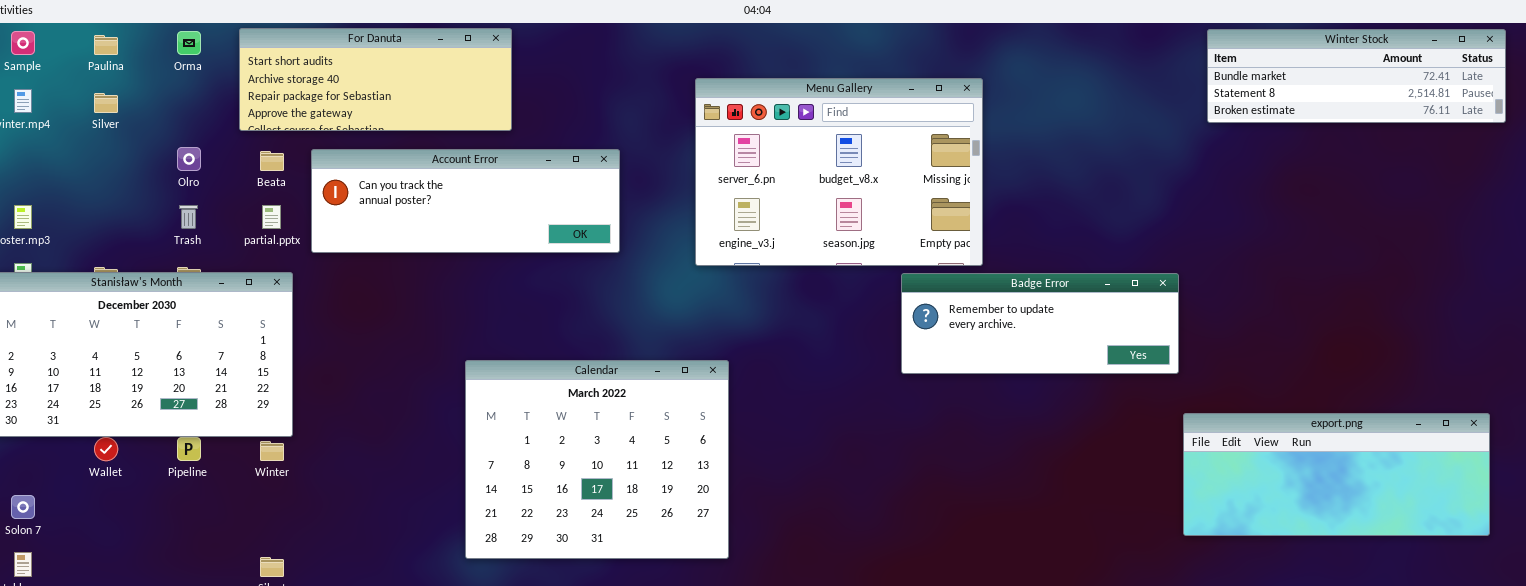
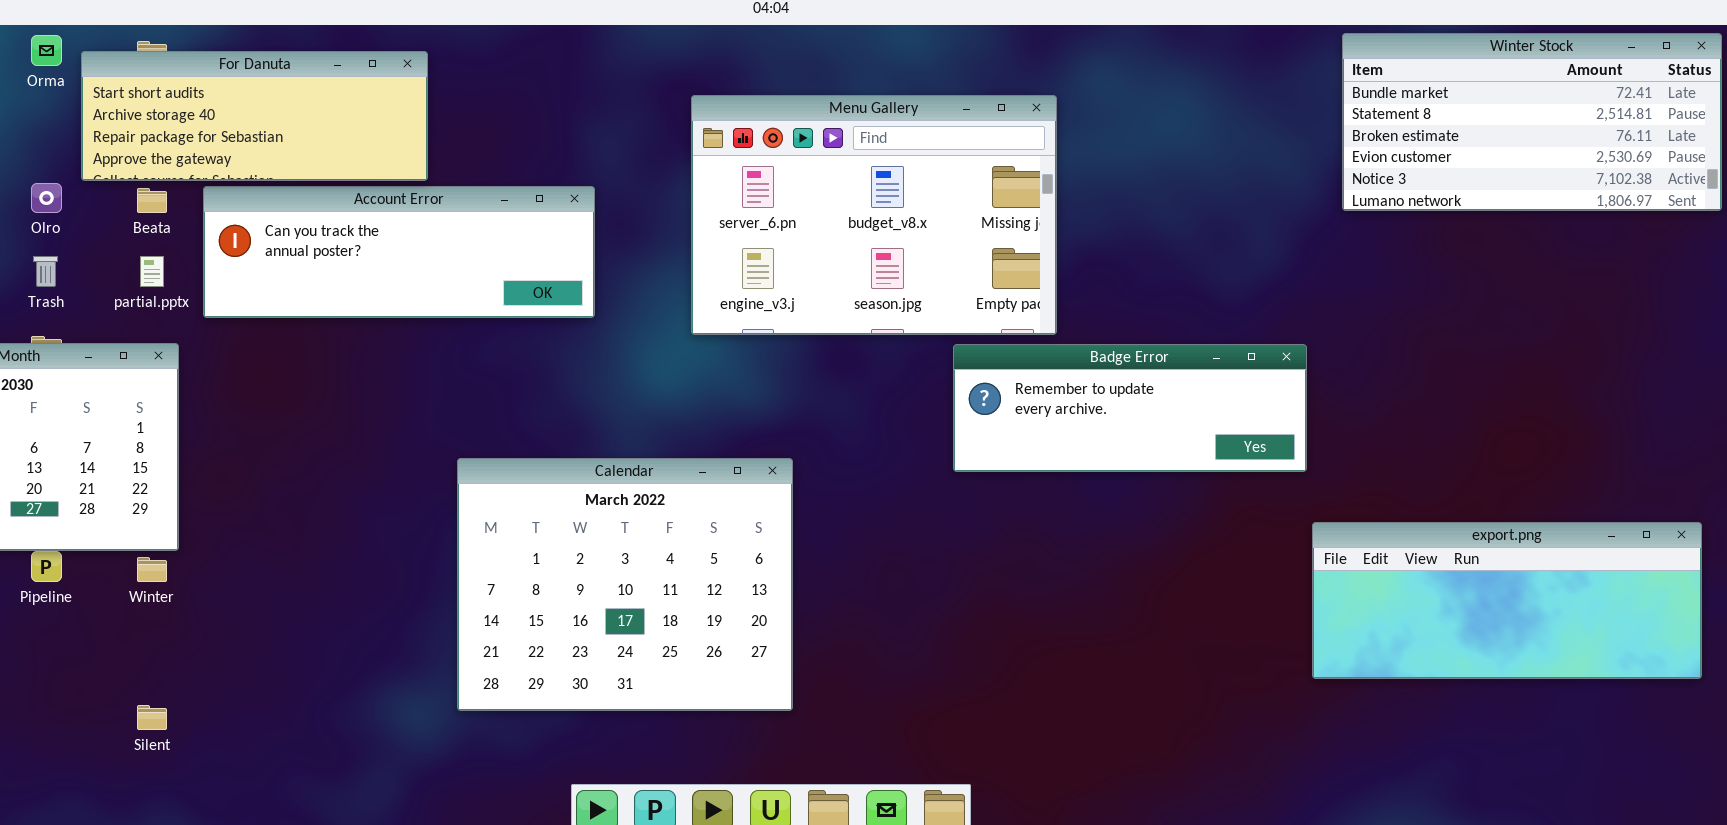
For Danuta: [239,28,512,131] -> [81,51,428,181], moved
Winter Stock: [1207,29,1506,123] -> [1342,33,1722,211], resized
Calendar: [465,360,729,559] -> [457,458,793,711], moved

